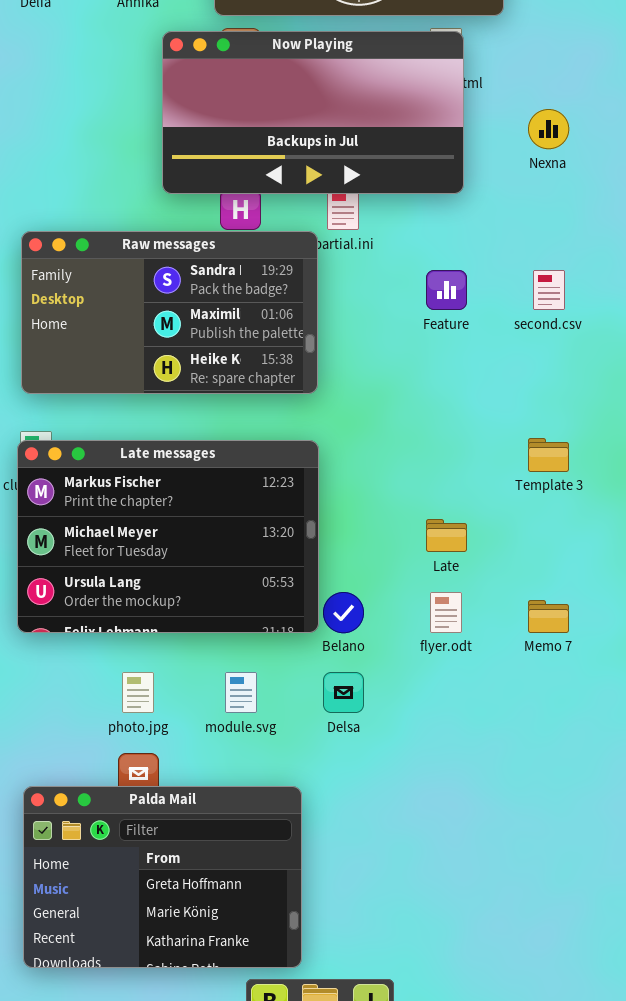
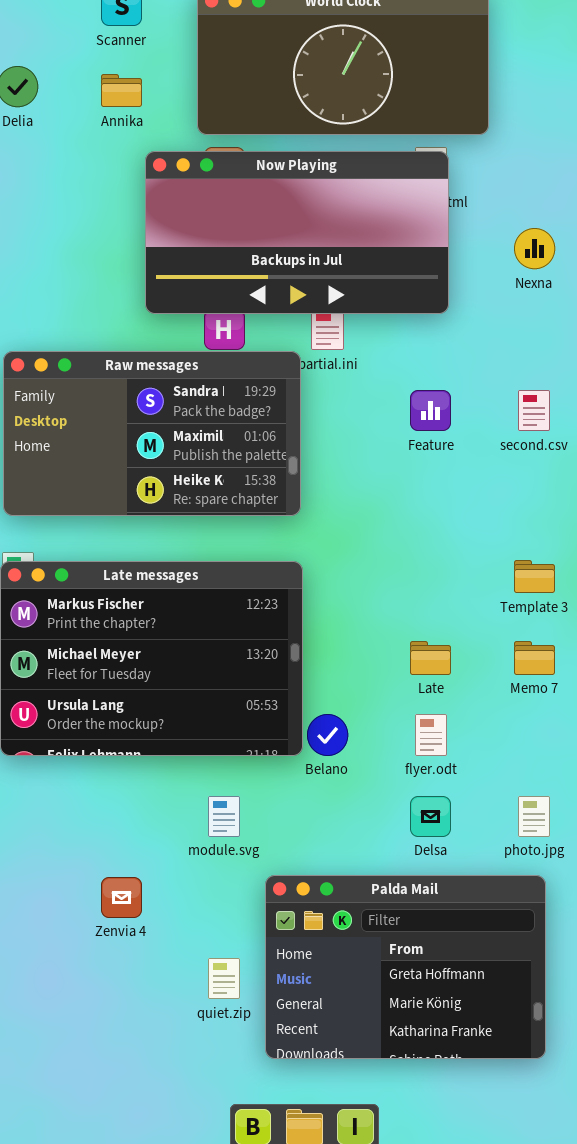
Memo 7: [528,600,569,633] -> [514,641,555,675], moved
photo.jpg: [122,672,154,713] -> [518,796,550,837], moved
Delsa: [323,672,364,713] -> [410,796,451,837], moved
Palda Mail: [23,786,302,968] -> [265,875,546,1059], moved

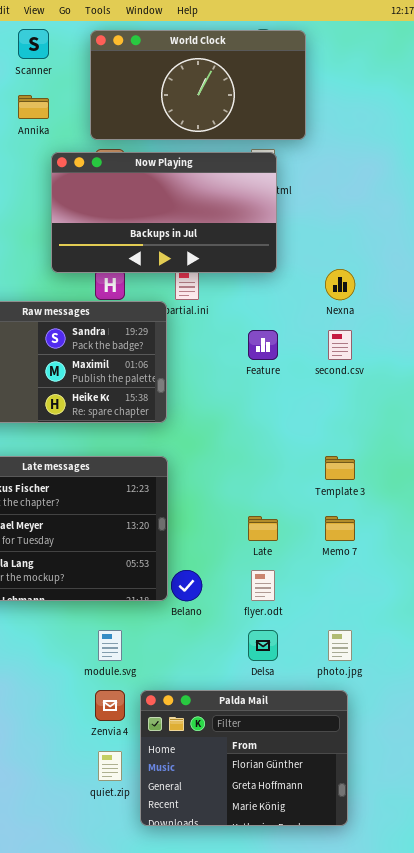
Nexna: [514,228,555,269] -> [325,269,355,300], moved
Palda Mail: [265,875,546,1059] -> [140,690,348,826], scrolled up 1 row
Zenvia 4: [101,877,142,918] -> [95,690,125,721], moved

